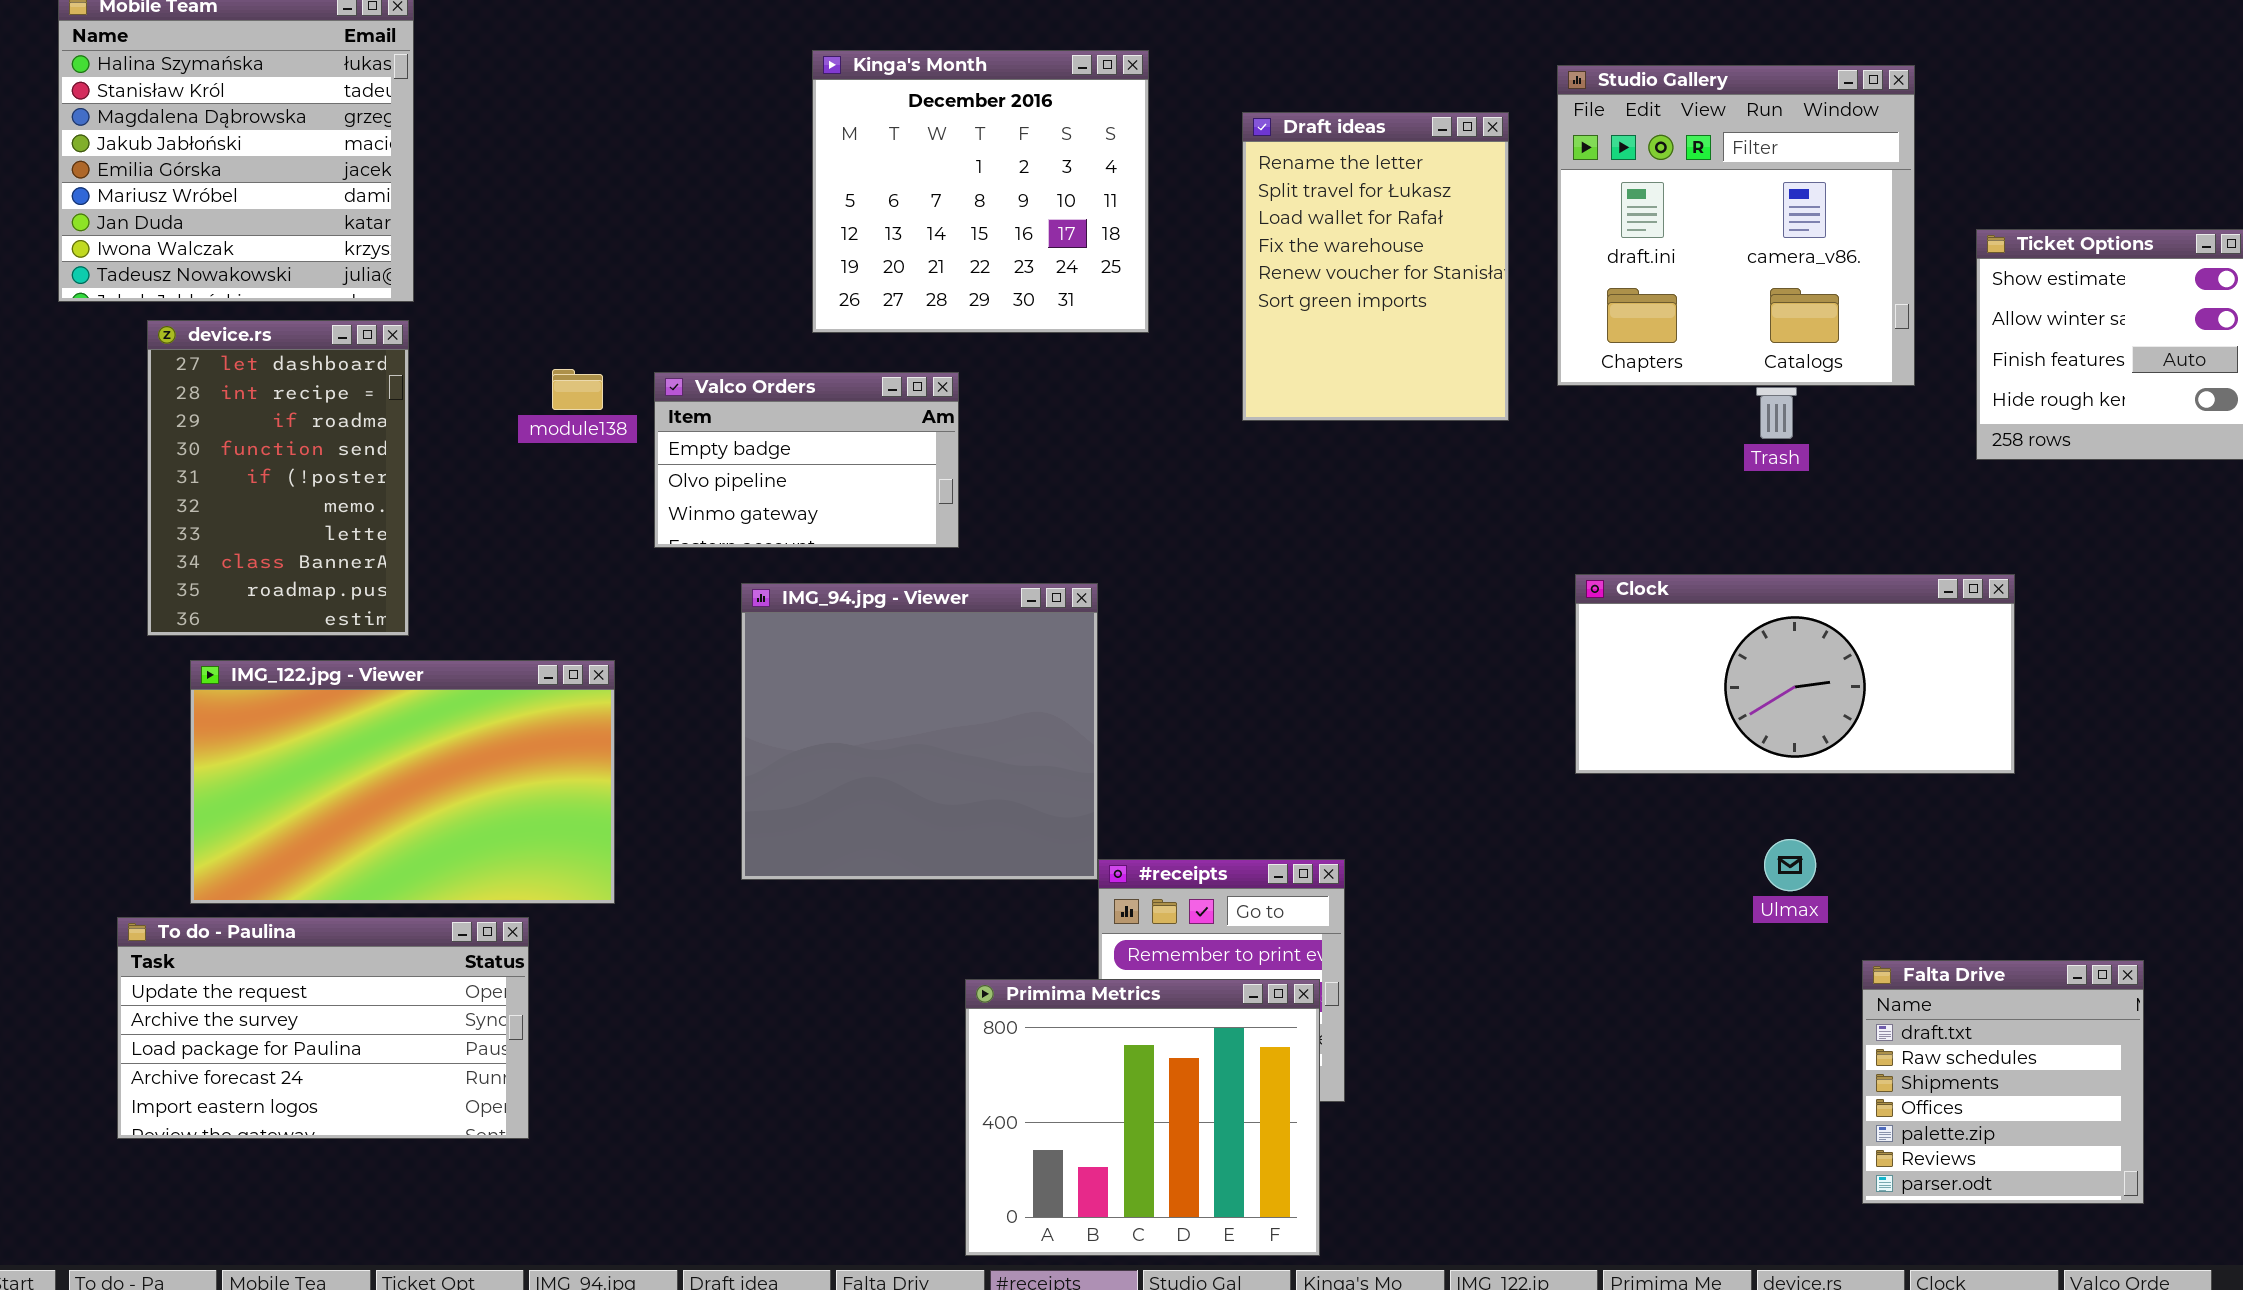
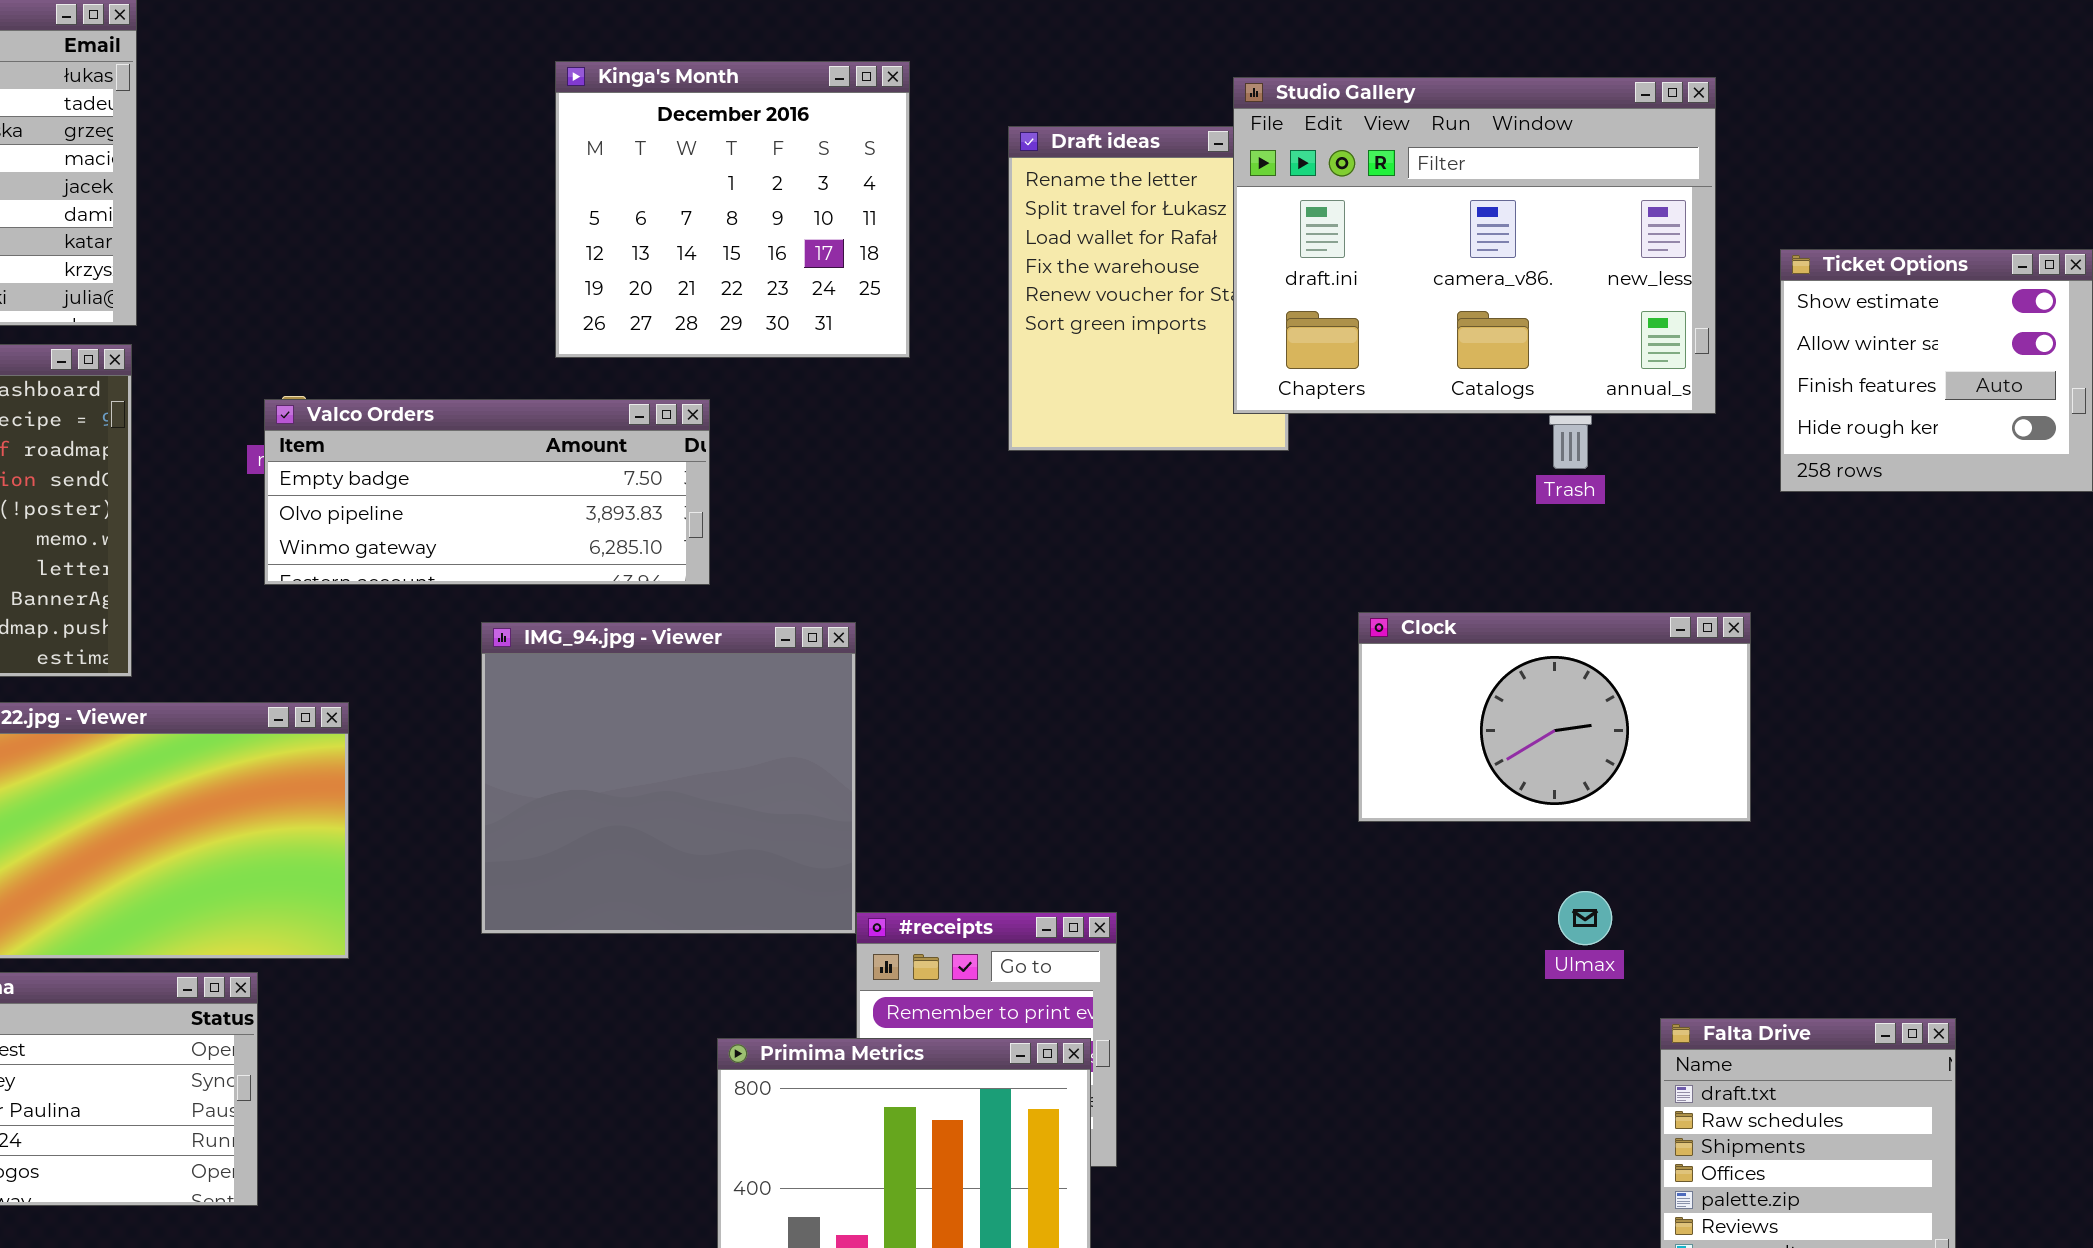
Studio Gallery: [1557,65,1915,386] -> [1233,77,1716,414], resized
Valco Orders: [654,372,959,548] -> [264,399,710,585], resized
Clock: [1575,574,2015,774] -> [1358,612,1751,822], resized

